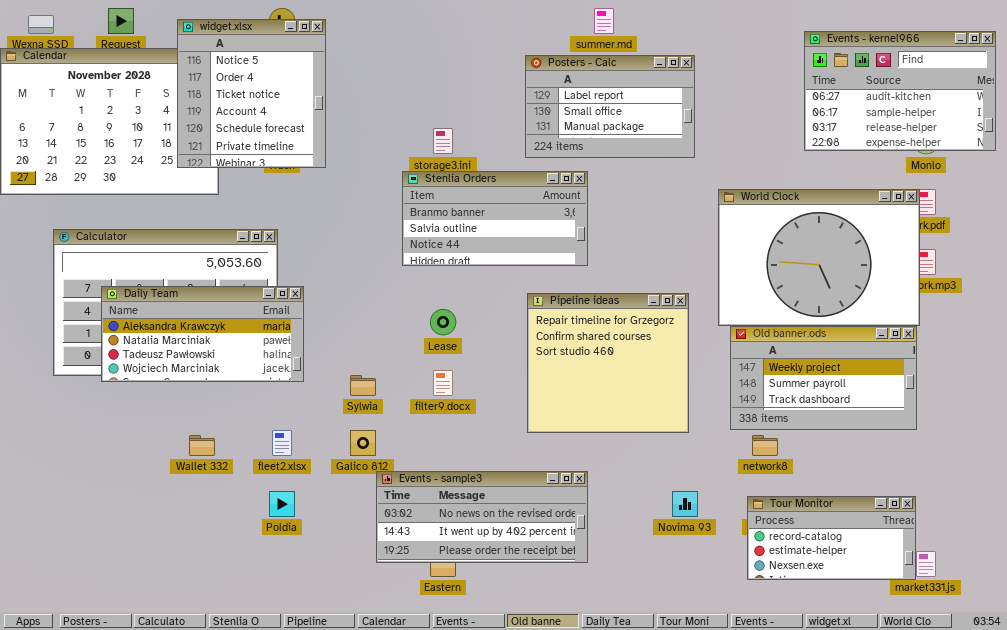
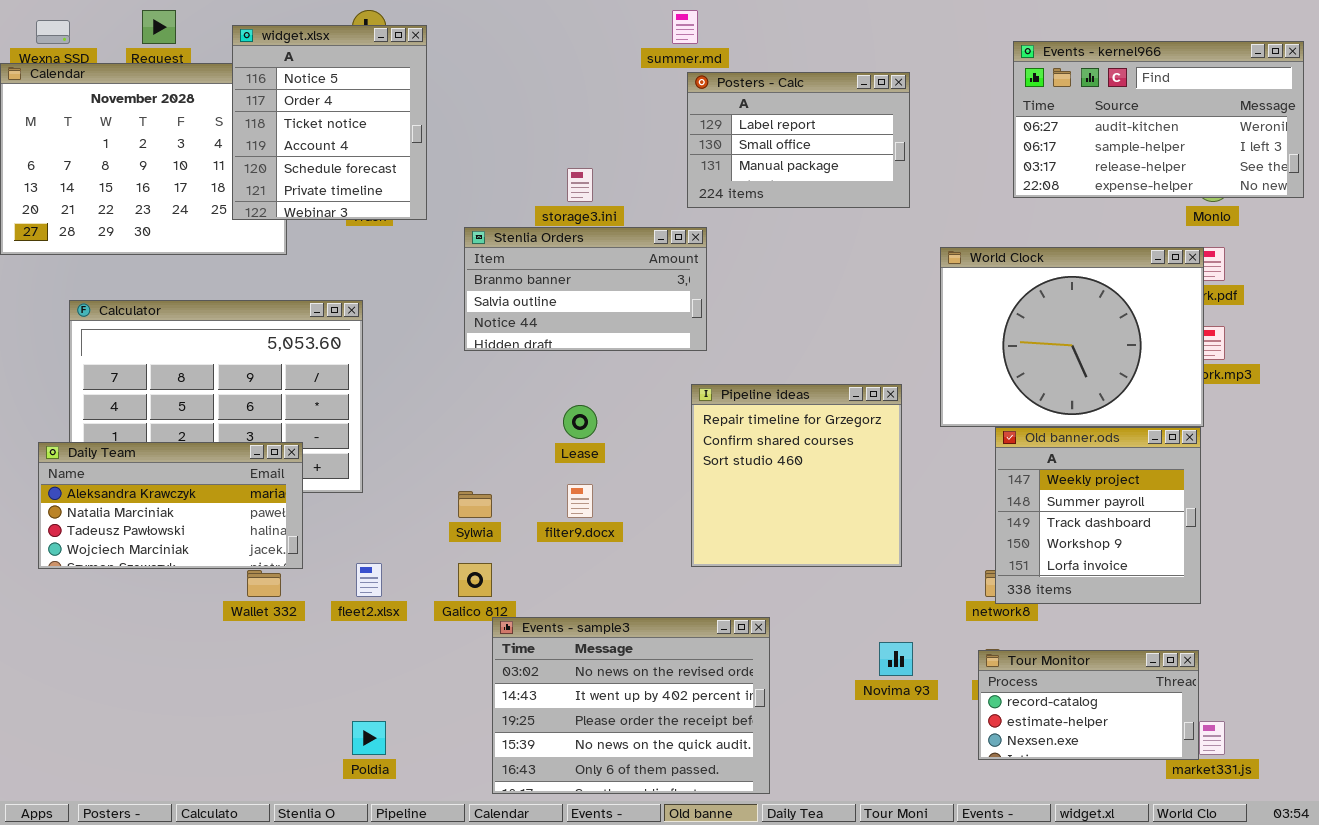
summer.md: [594,8,614,34] -> [672,10,698,44], moved
Events - kernel966: [804,31,996,151] -> [1013,41,1304,198], resized
Stenlia Orders: [402,171,588,266] -> [464,227,707,351], moved
Daily Team: [101,286,304,382] -> [38,442,303,569], moved
Old banner.ods: [730,326,917,430] -> [995,427,1201,604], resized
Events - sample3: [376,471,588,563] -> [492,617,770,794], resized
Poldia: [269,491,295,517] -> [352,721,386,755], moved

